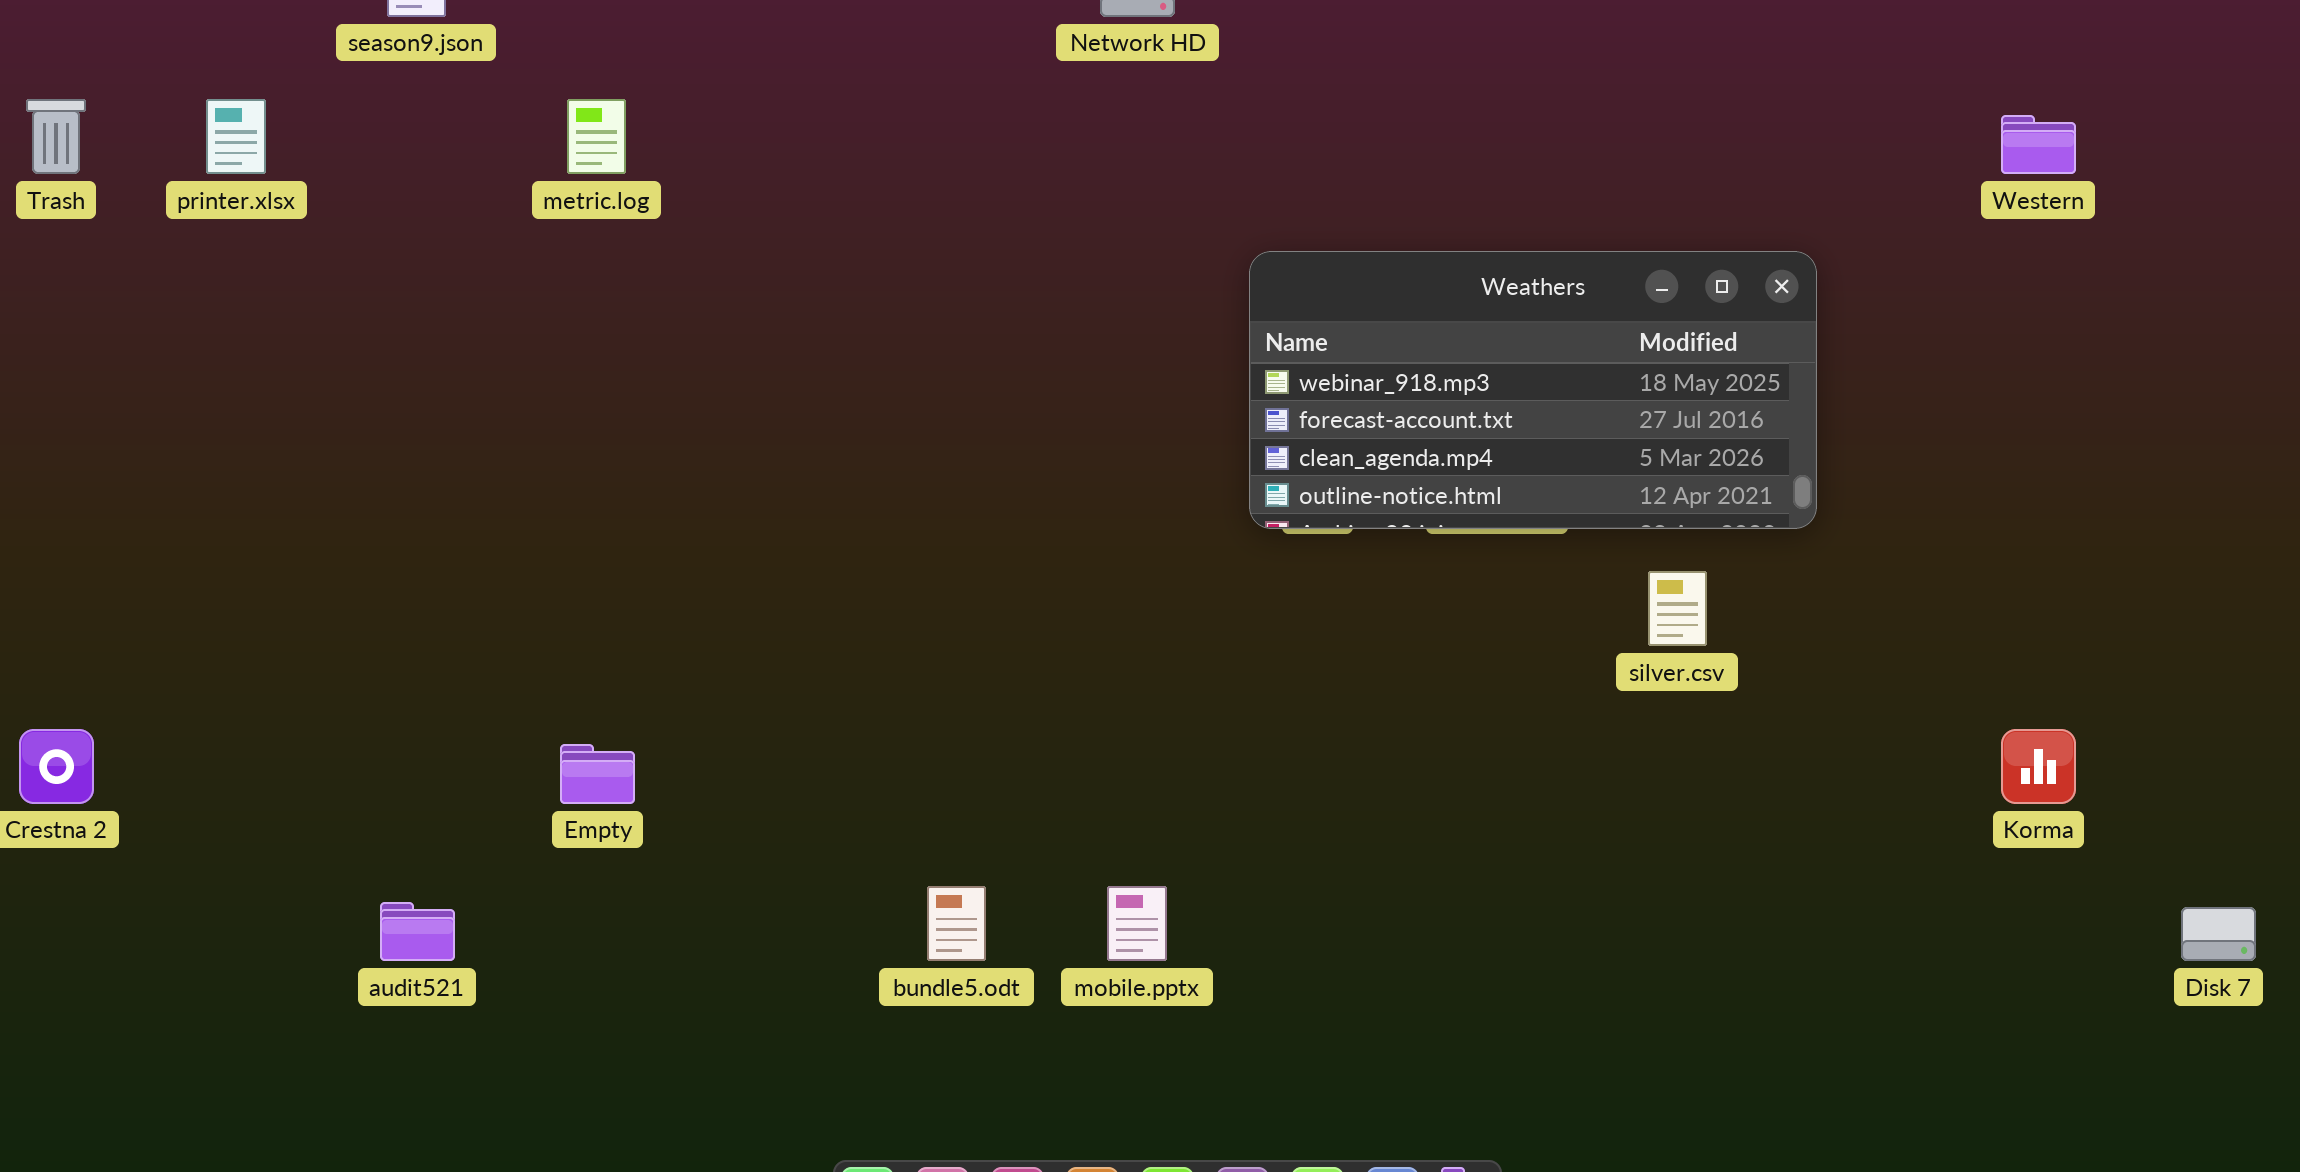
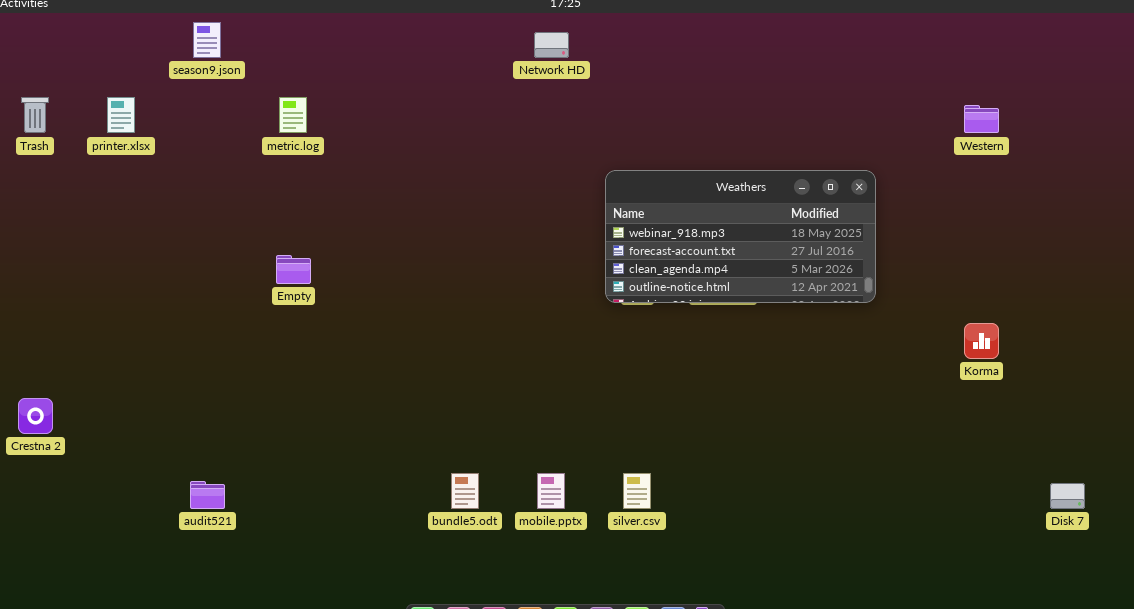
silver.csv: [1648,571,1707,646] -> [623,473,651,509], moved
Korma: [2001,729,2076,804] -> [964,323,999,359], moved
Empty: [560,744,635,804] -> [276,255,311,284], moved

